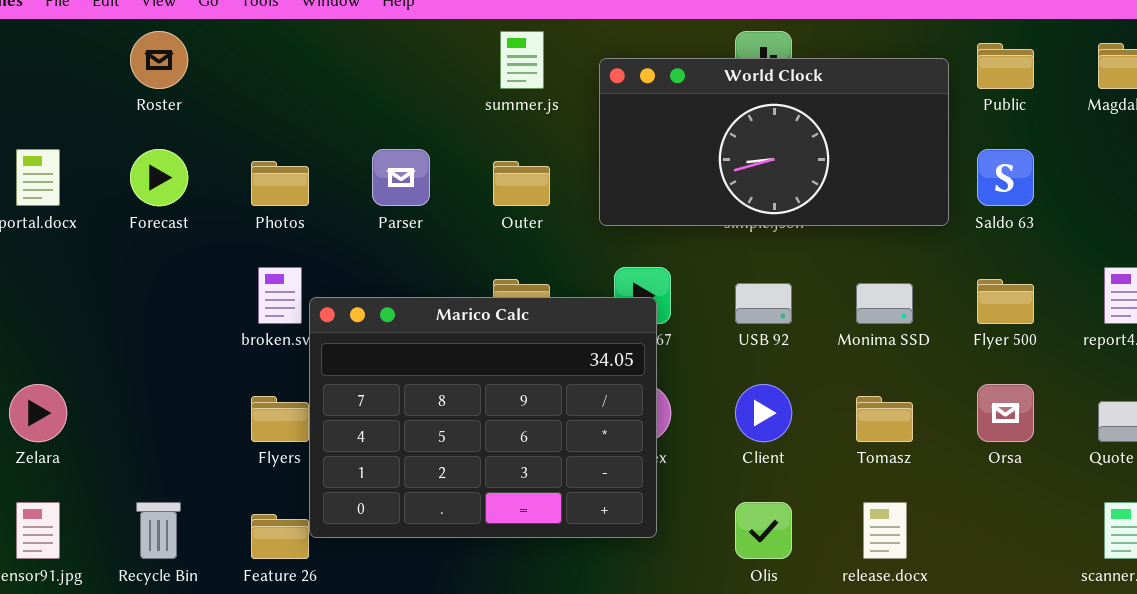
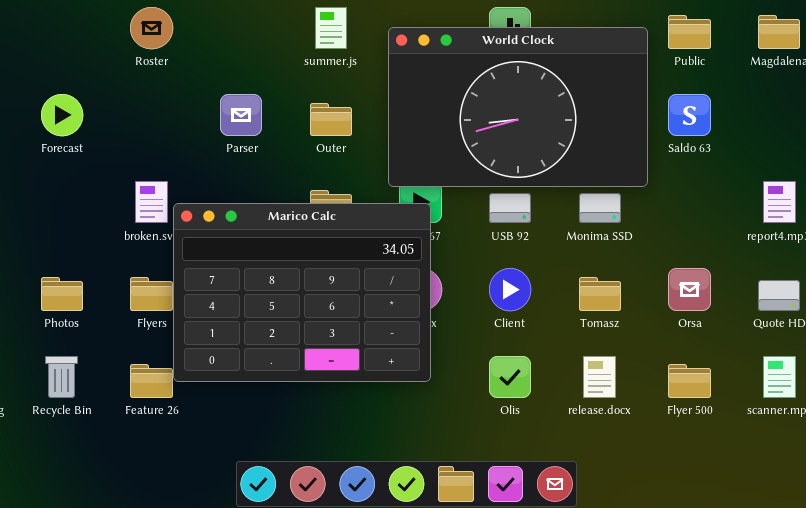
Roster: [130,31,188,89] -> [130,7,173,49], moved
World Clock: [599,58,949,226] -> [388,27,648,187], resized
Photos: [251,161,309,206] -> [41,277,83,311], moved
Flyer 500: [977,279,1034,324] -> [668,364,711,398], moved

